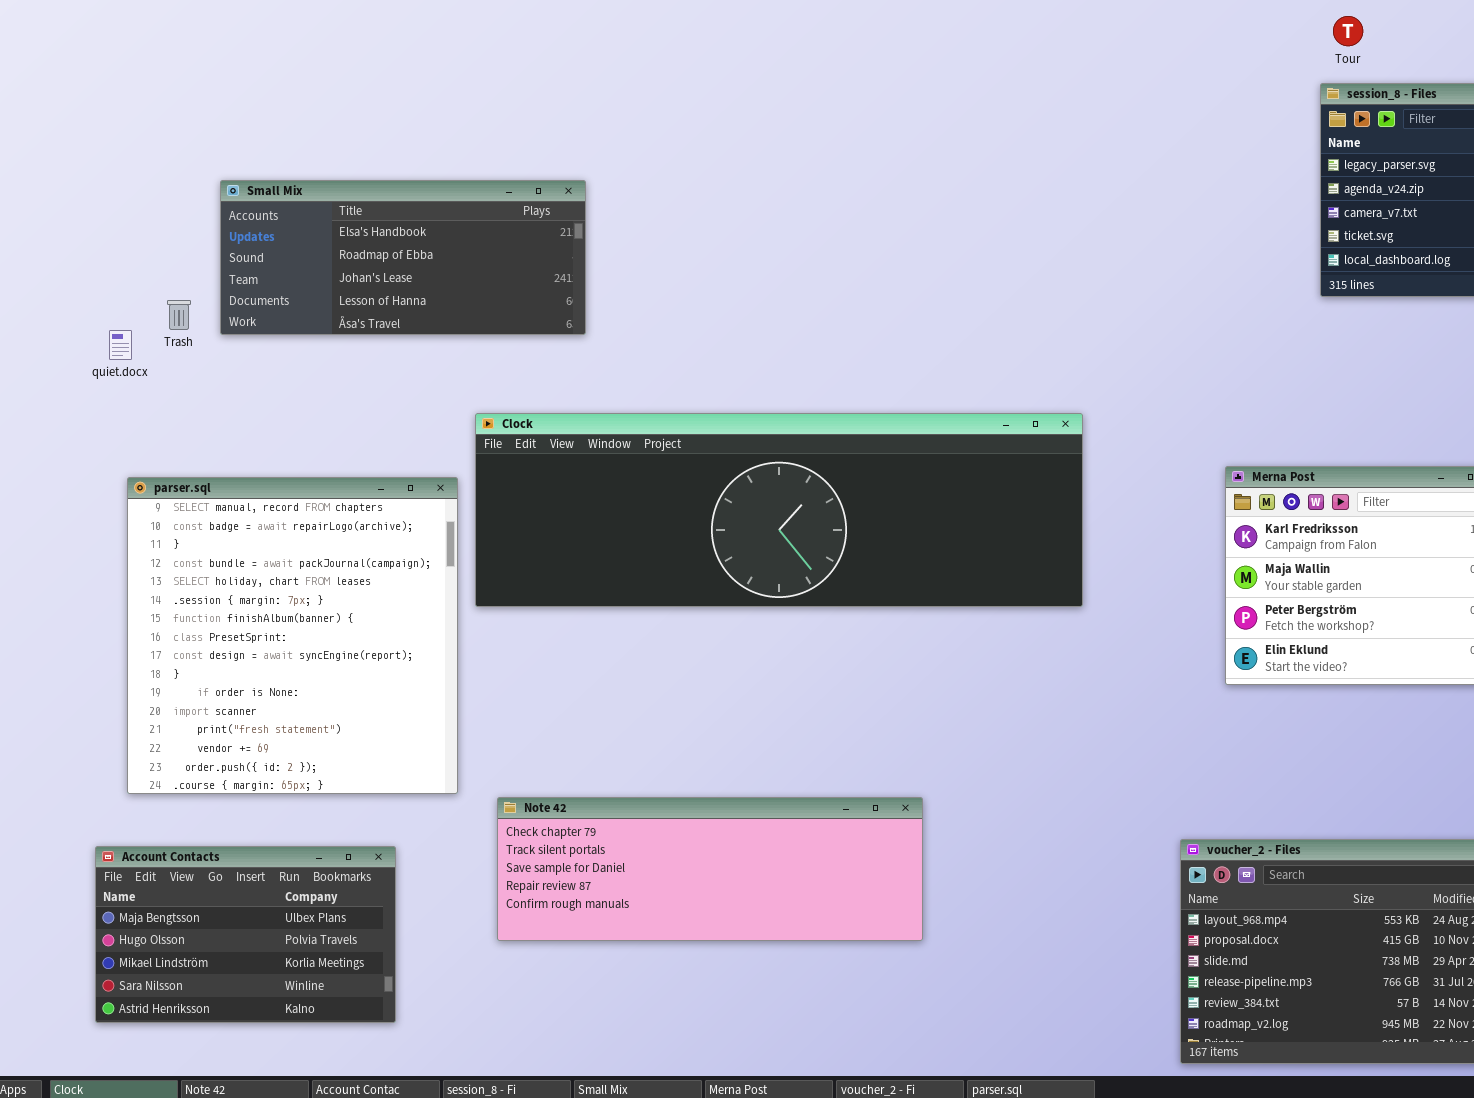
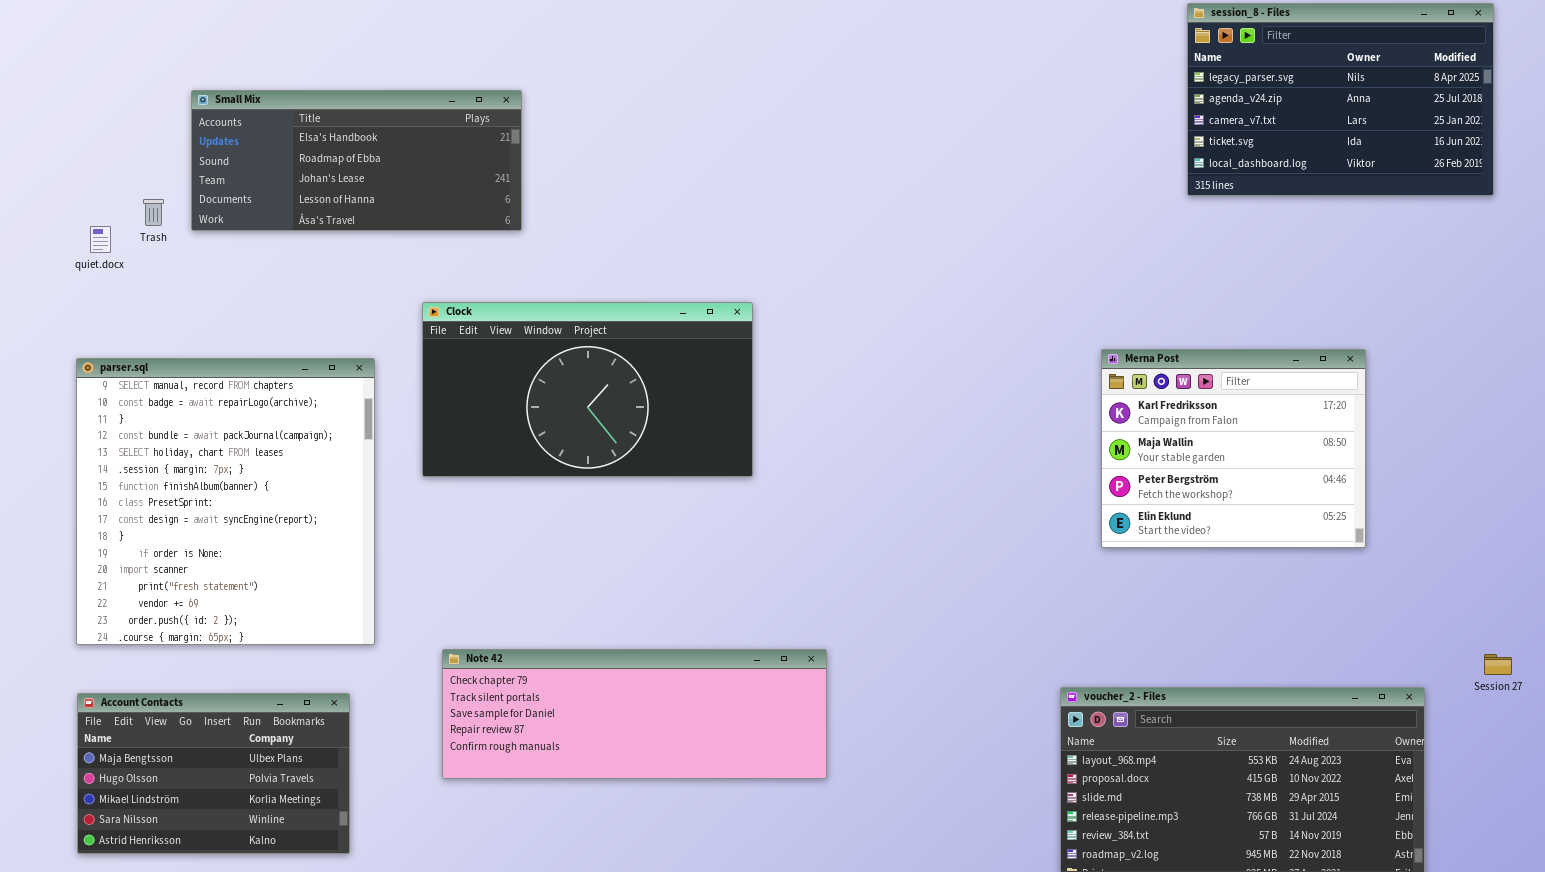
Clock: [475,413,1083,607] -> [422,302,753,477], resized
parser.sql: [127,477,458,794] -> [76,358,375,645], moved

